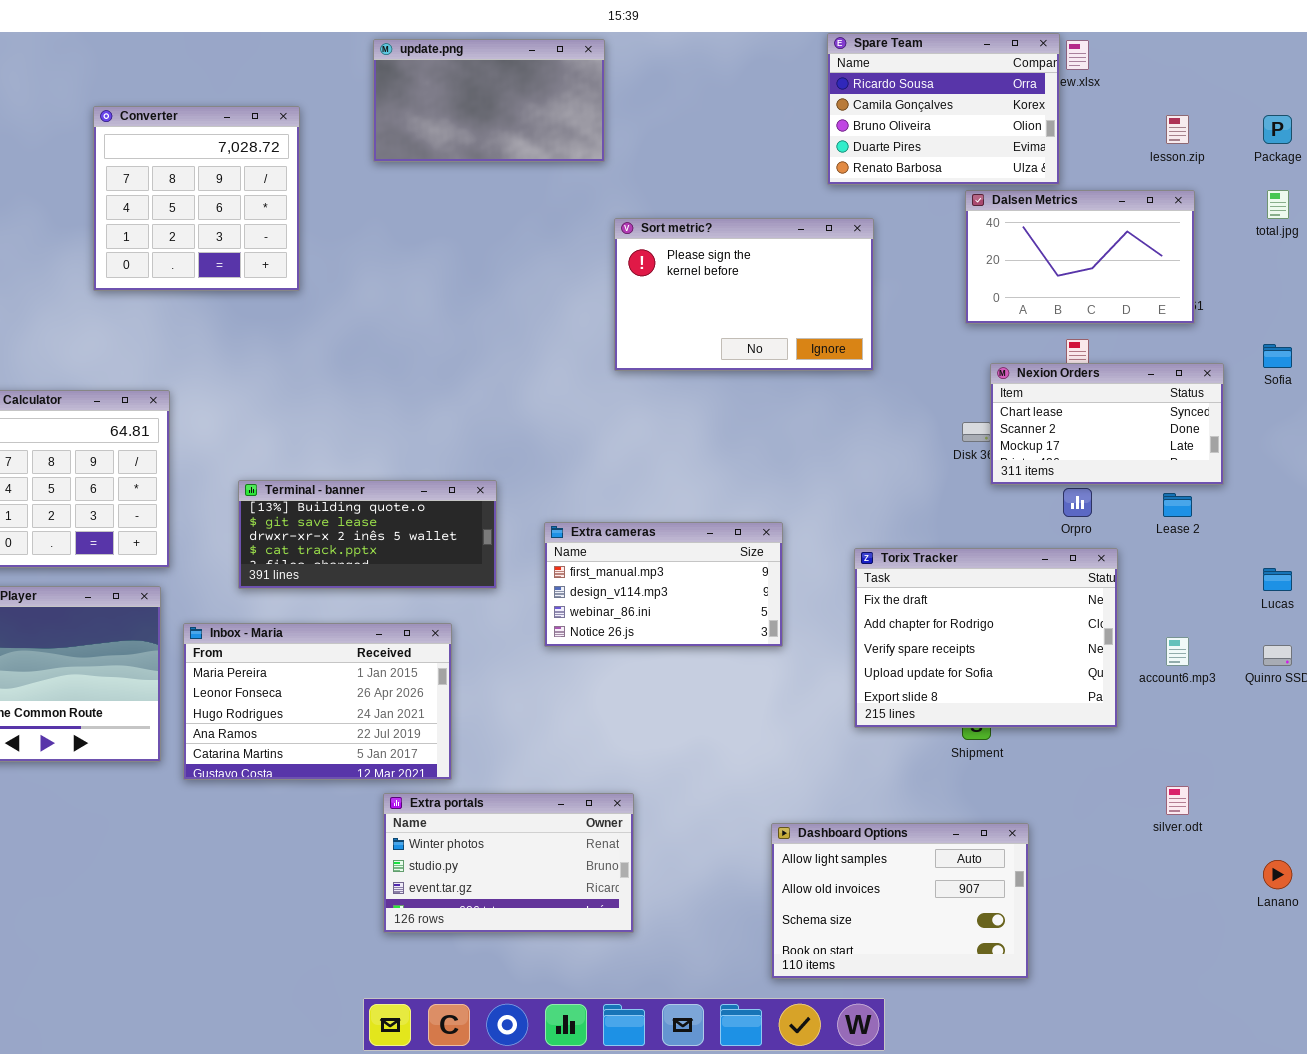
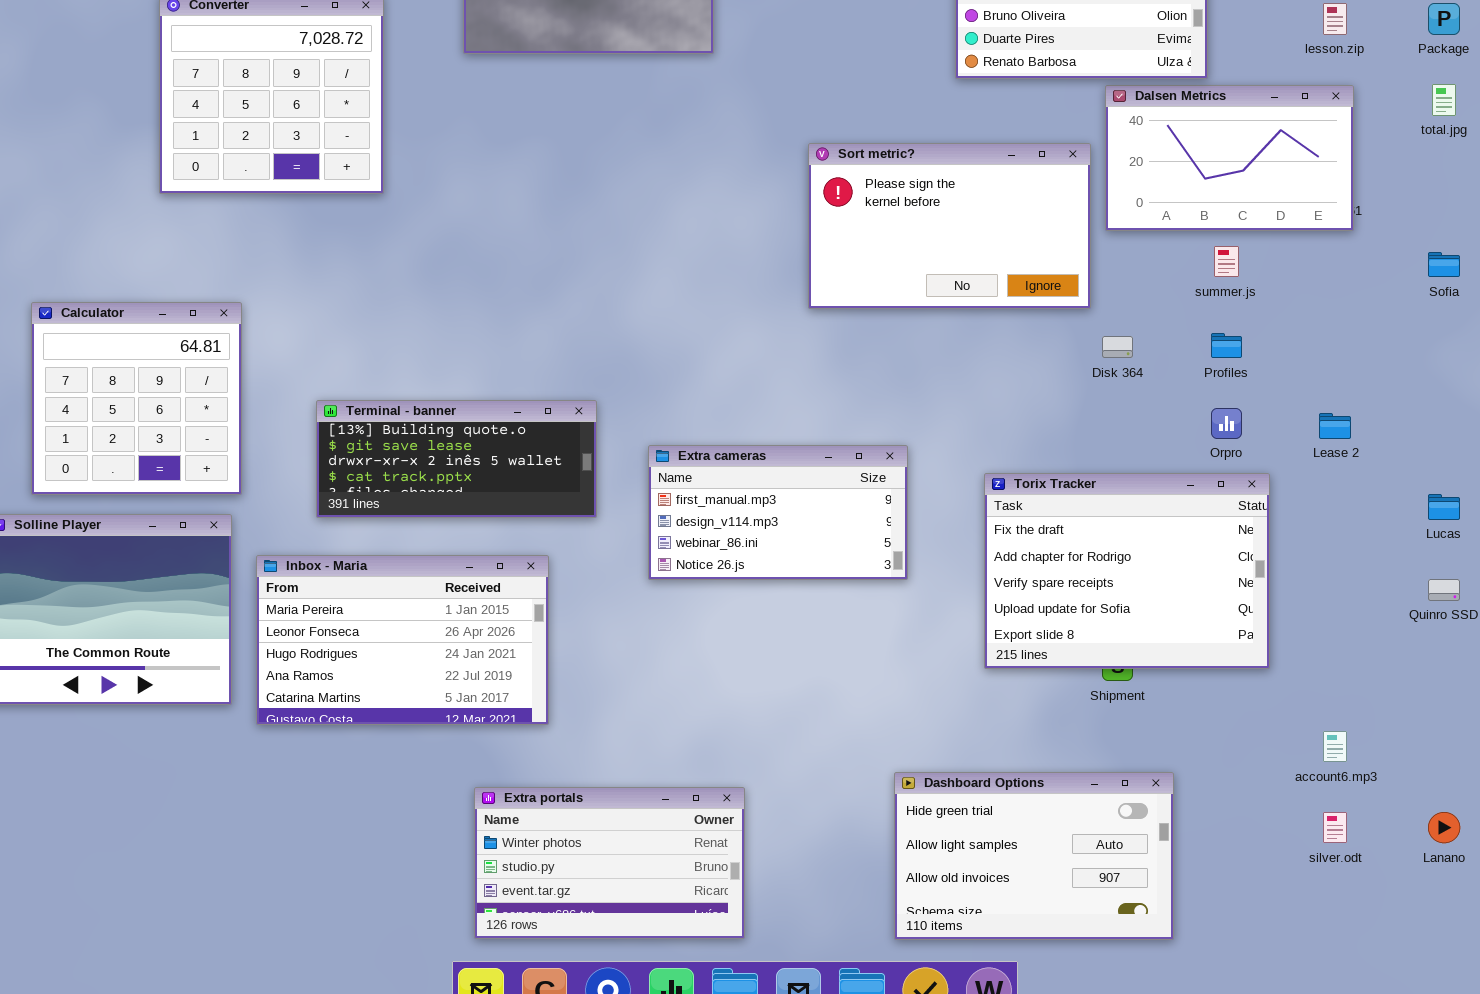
Sort metric?: [614,218,874,371] -> [808,143,1091,309], moved
Nexion Orders: [990,363,1224,485] -> none, closed
account6.mp3: [1166,637,1189,666] -> [1323,731,1347,762], moved
silver.odt: [1166,786,1189,815] -> [1323,812,1347,843], moved
Extra portals: [383,793,634,933] -> [474,787,745,939], moved
Dashboard Options: [771,823,1029,979] -> [894,772,1174,940], scrolled up 1 row

